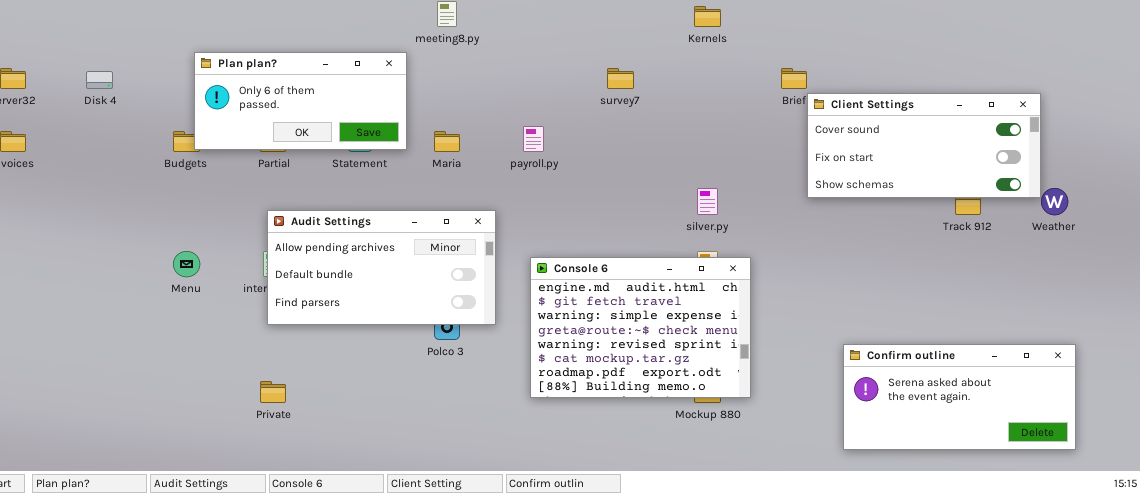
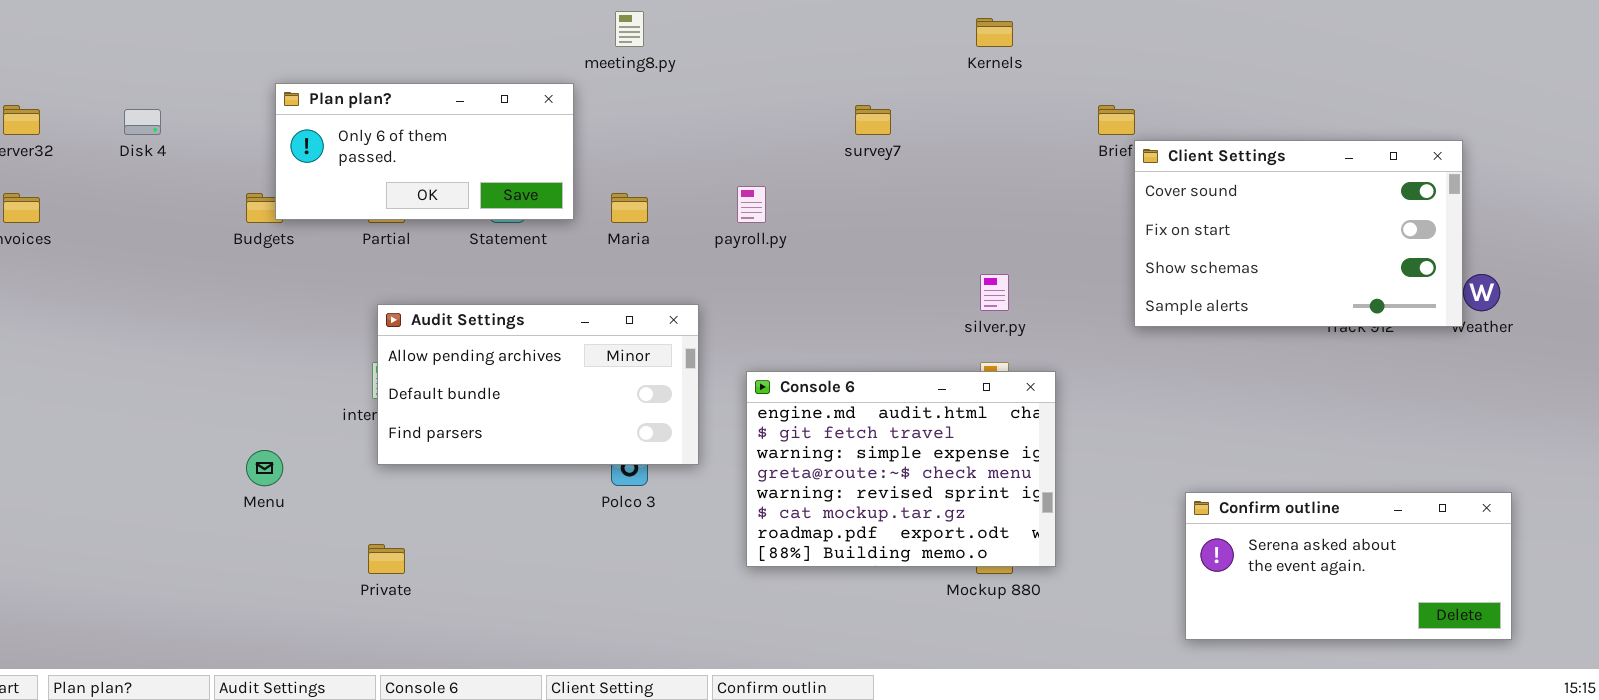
Client Settings: [807,93,1041,198] -> [1134,140,1463,327], resized
Menu: [173,251,200,277] -> [246,450,283,486], moved

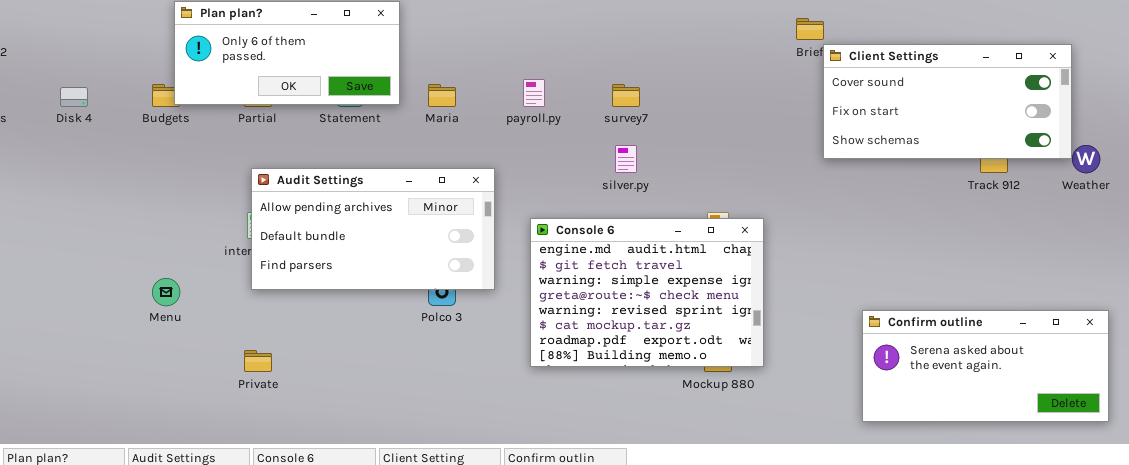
survey7: [855,105,891,135] -> [612,84,640,107], moved
Disk 4: [124,109,161,135] -> [60,87,88,107], moved
Client Settings: [1134,140,1463,327] -> [823,44,1072,159], resized
silver.py: [980,274,1009,311] -> [615,145,637,173], moved

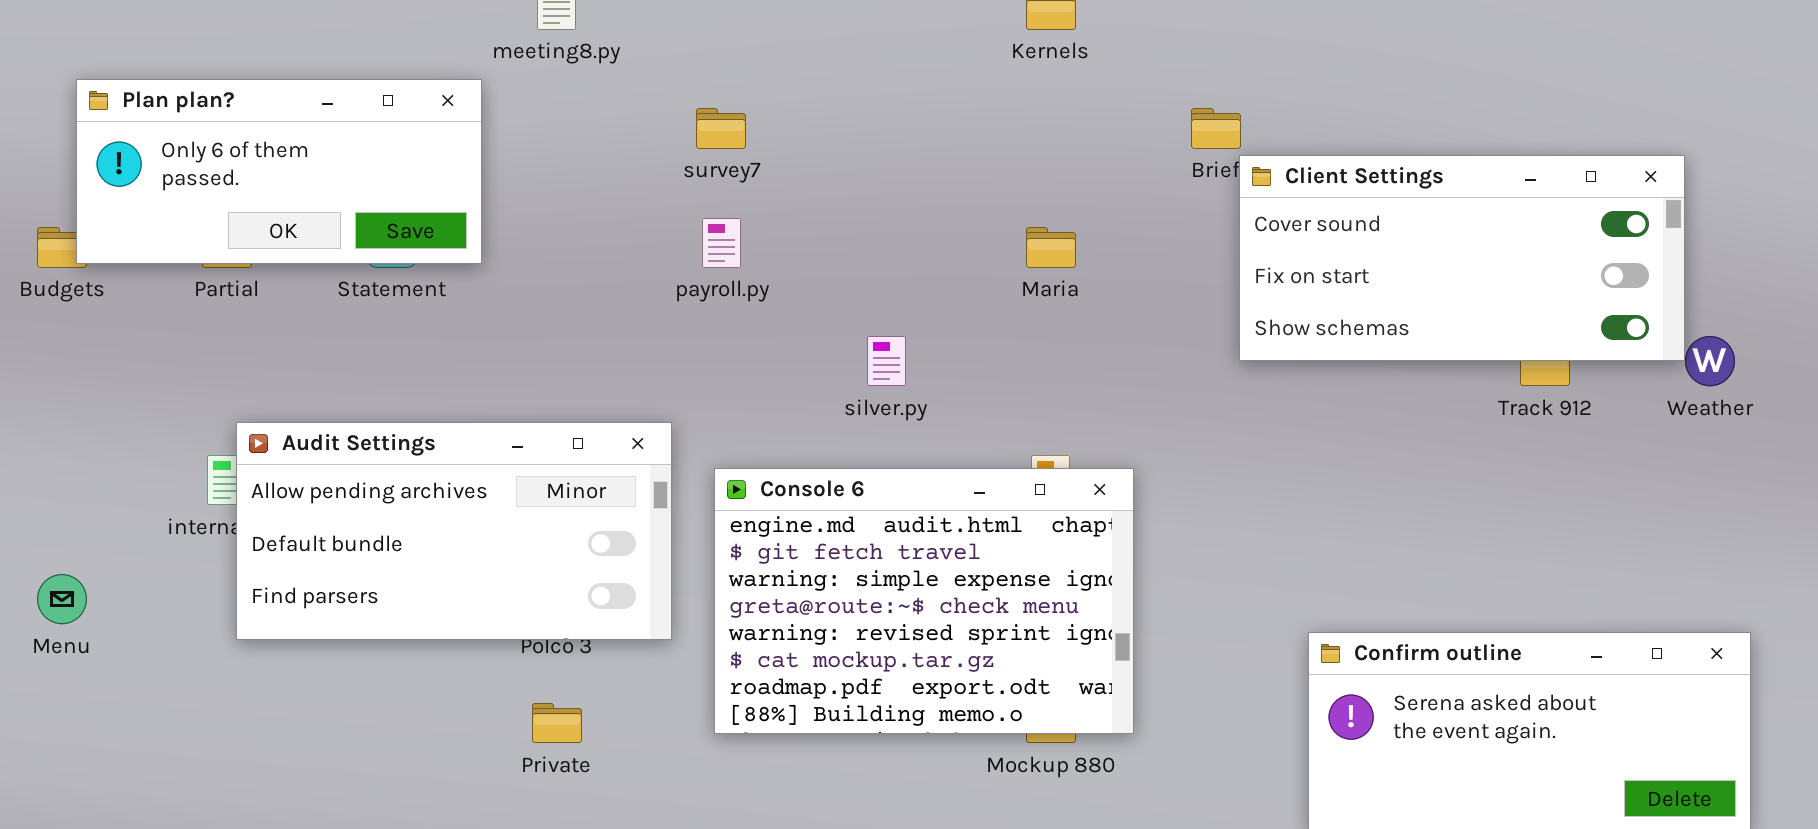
Maria: [428,84,456,107] -> [1026,227,1076,268], moved
survey7: [612,84,640,107] -> [696,108,746,149], moved
Audit Settings: [251,168,495,290] -> [236,422,672,640], moved
Private: [244,350,272,372] -> [532,703,582,743], moved

